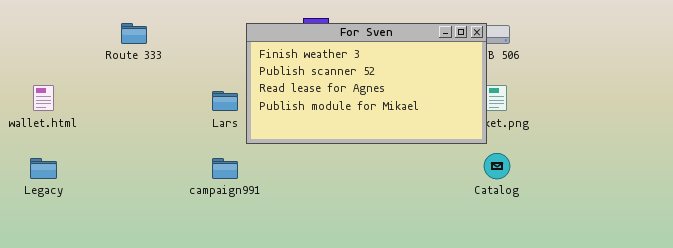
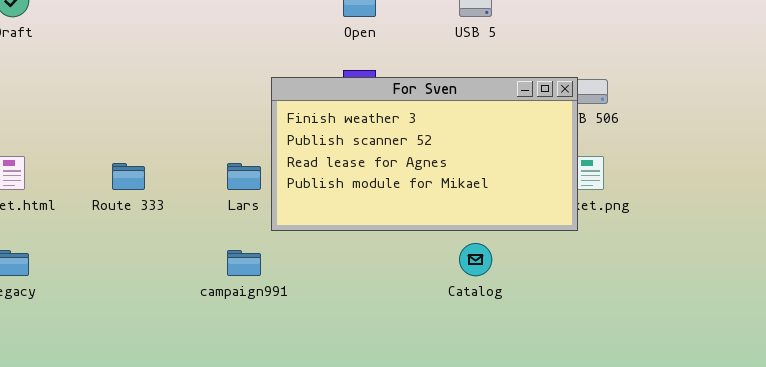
Route 333: [121,23,147,44] -> [112,163,145,190], moved
Catalog: [484,153,510,179] -> [459,243,492,276], moved

